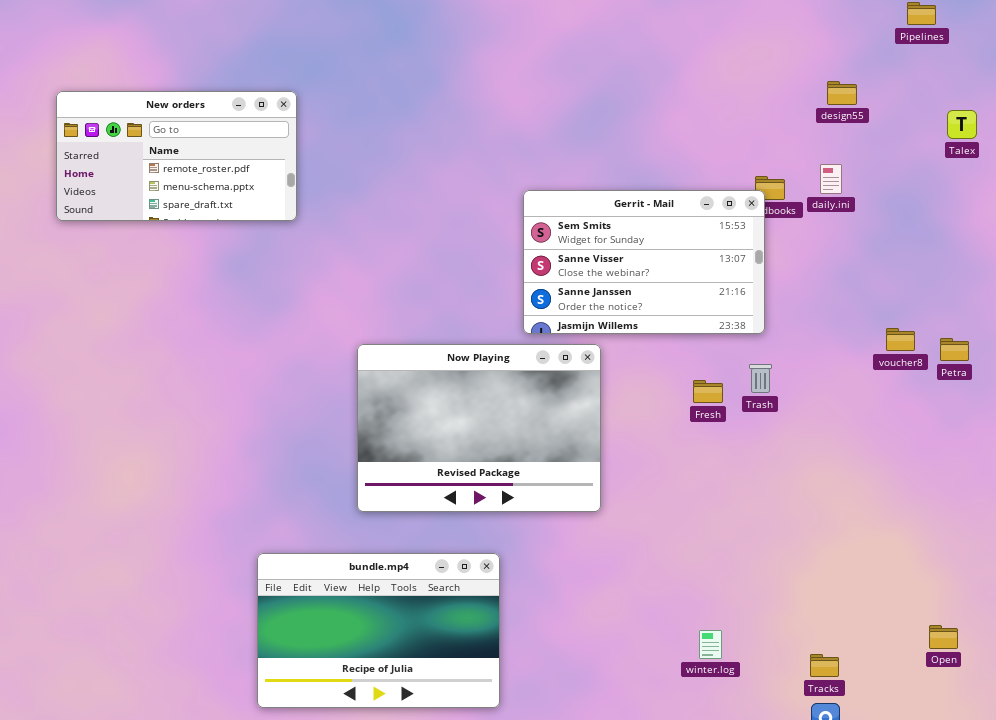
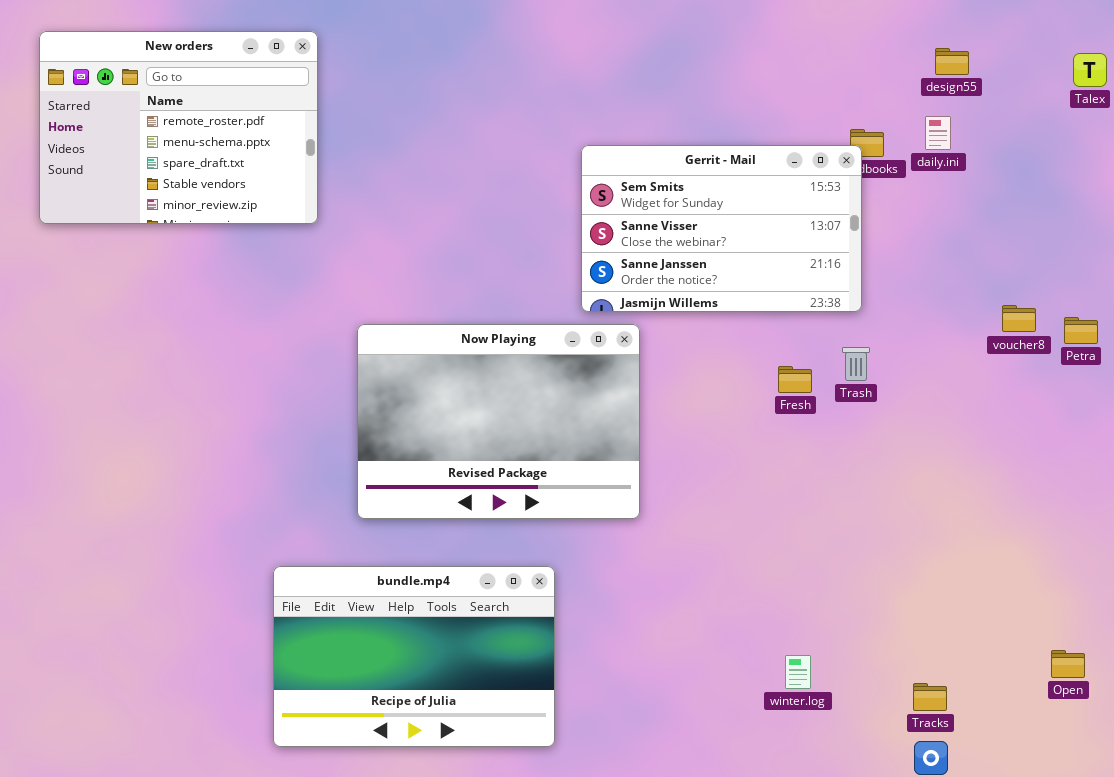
design55: [827,81,857,105] -> [935,48,969,75], moved
New orders: [56,91,297,221] -> [39,31,318,224], resized
Now Playing: [357,344,601,512] -> [357,324,640,519], moved

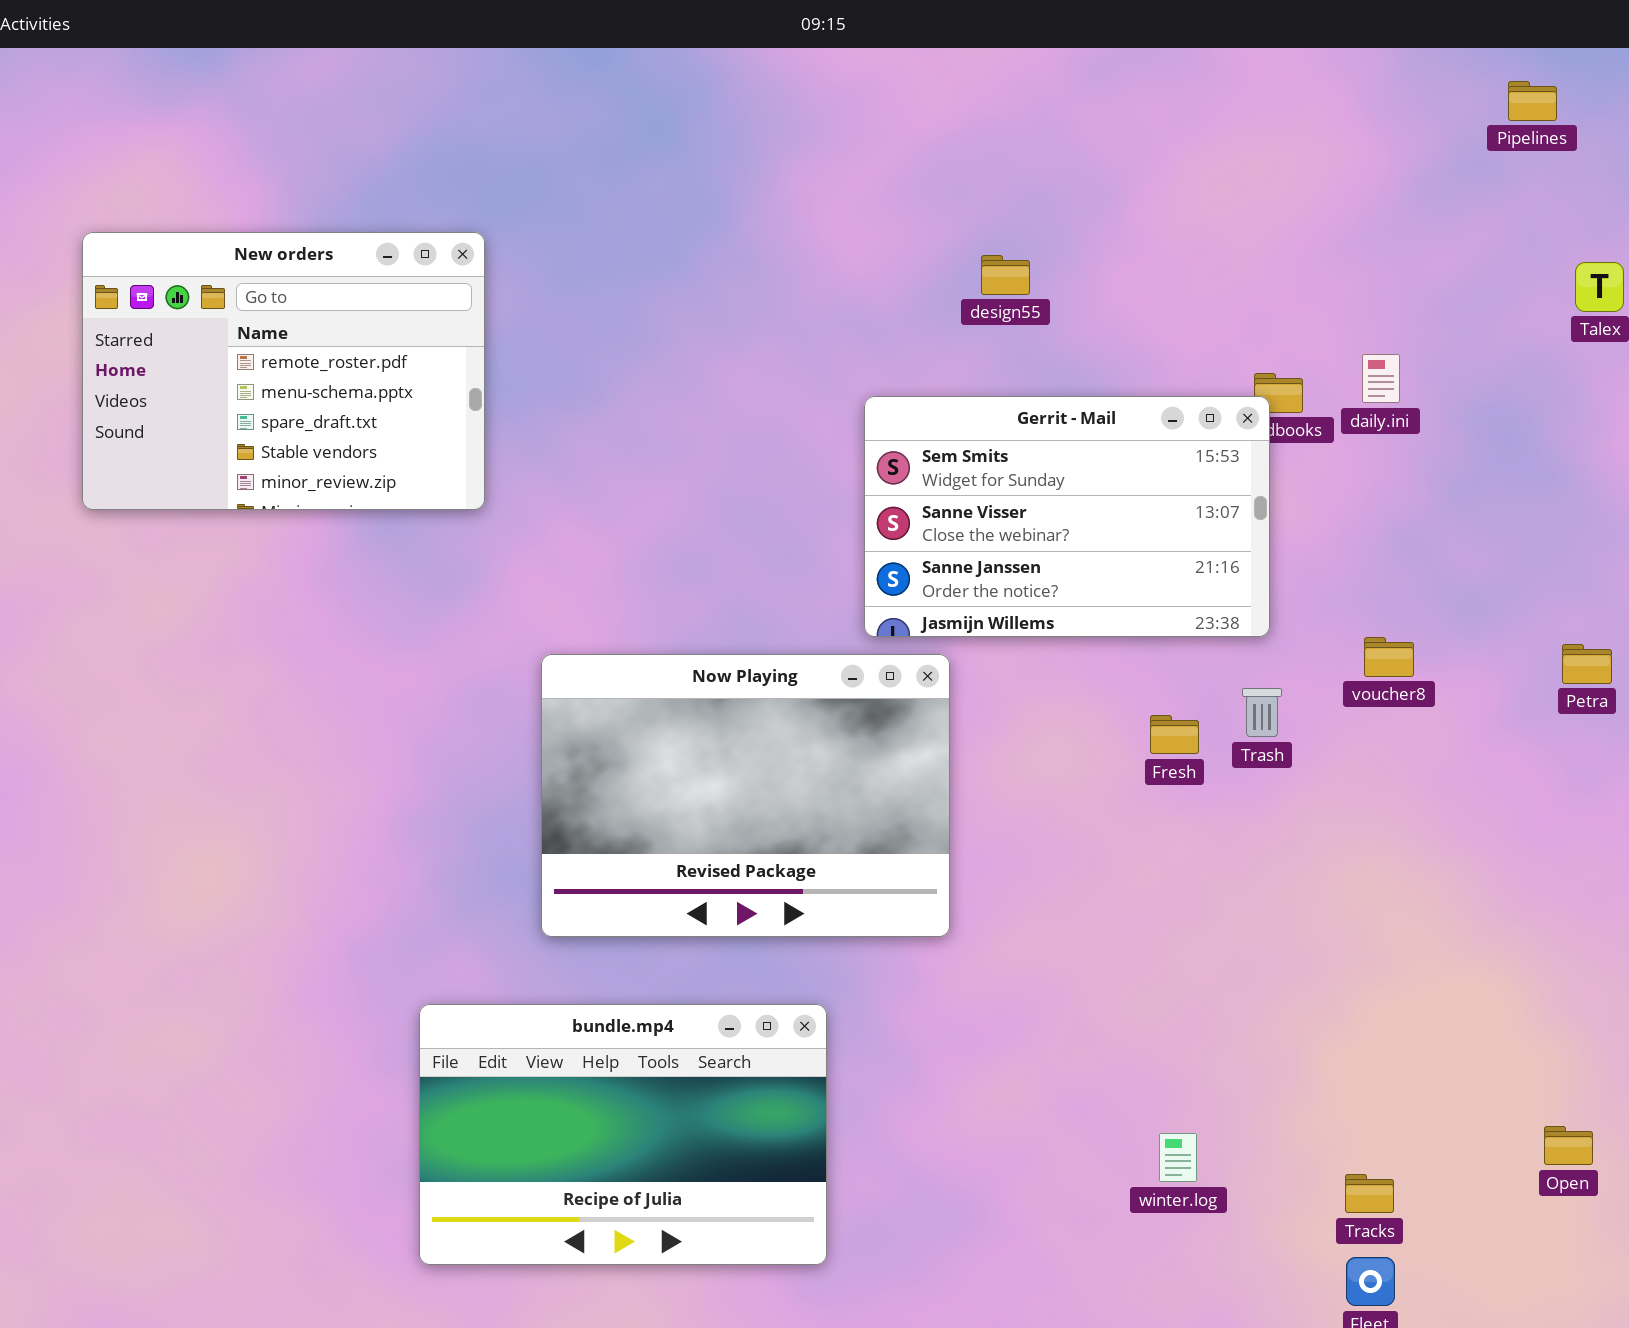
design55: [935,48,969,75] -> [981,255,1030,295], moved
voucher8: [1002,305,1036,332] -> [1364,637,1414,677], moved

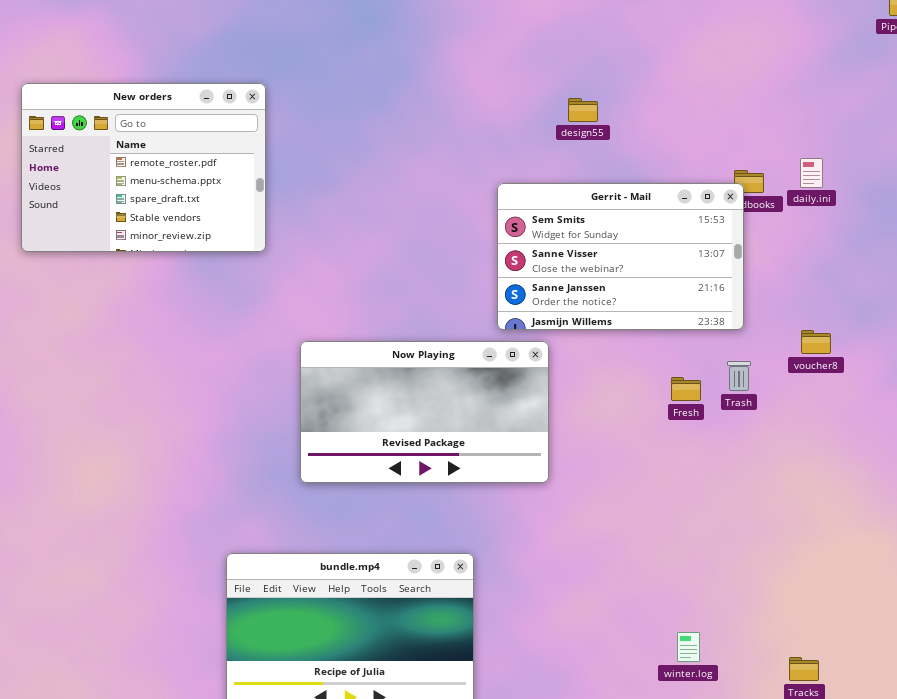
Now Playing: [541,654,950,937] -> [300,341,549,483], resized

